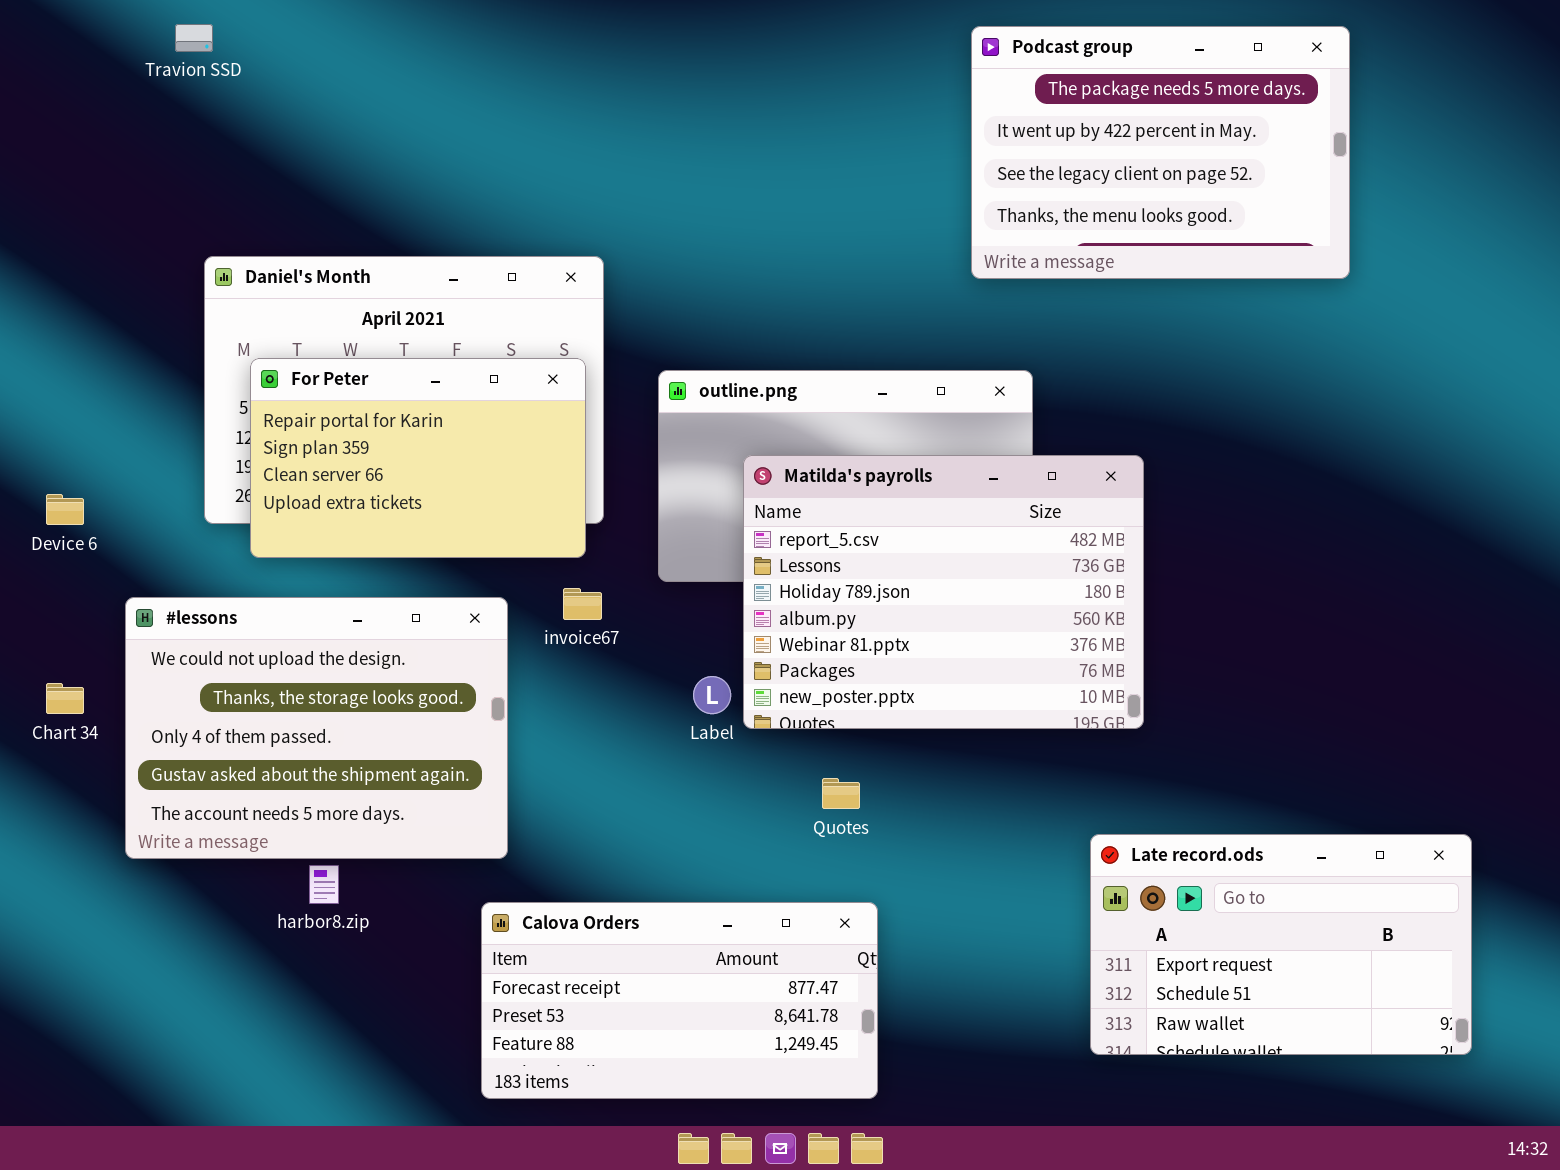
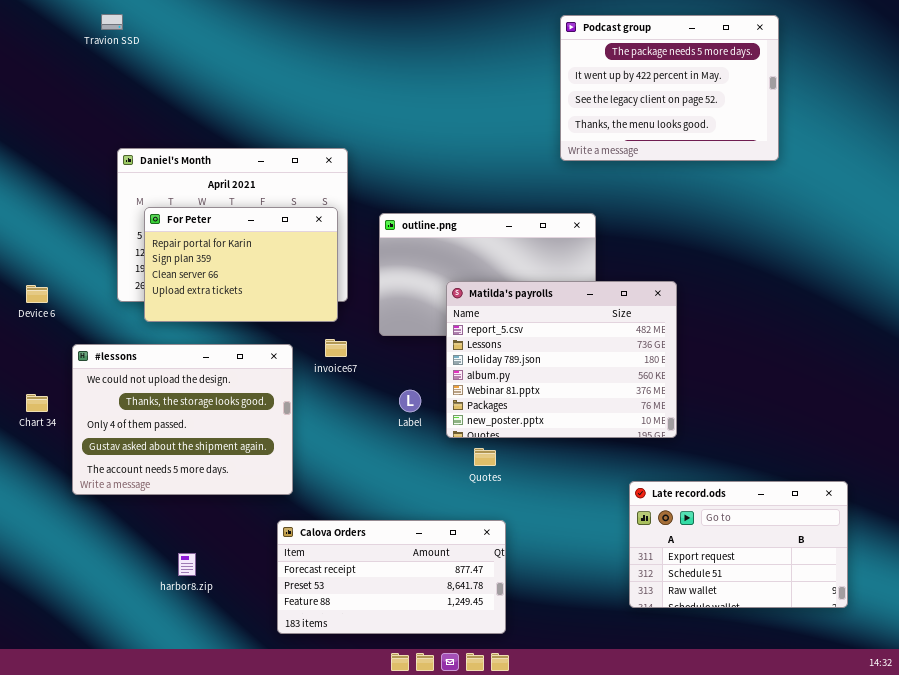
Matilda's payrolls: [743,455,1144,729] -> [446,281,677,438], moved
harbor8.zip: [309,865,339,904] -> [178,553,196,576], moved

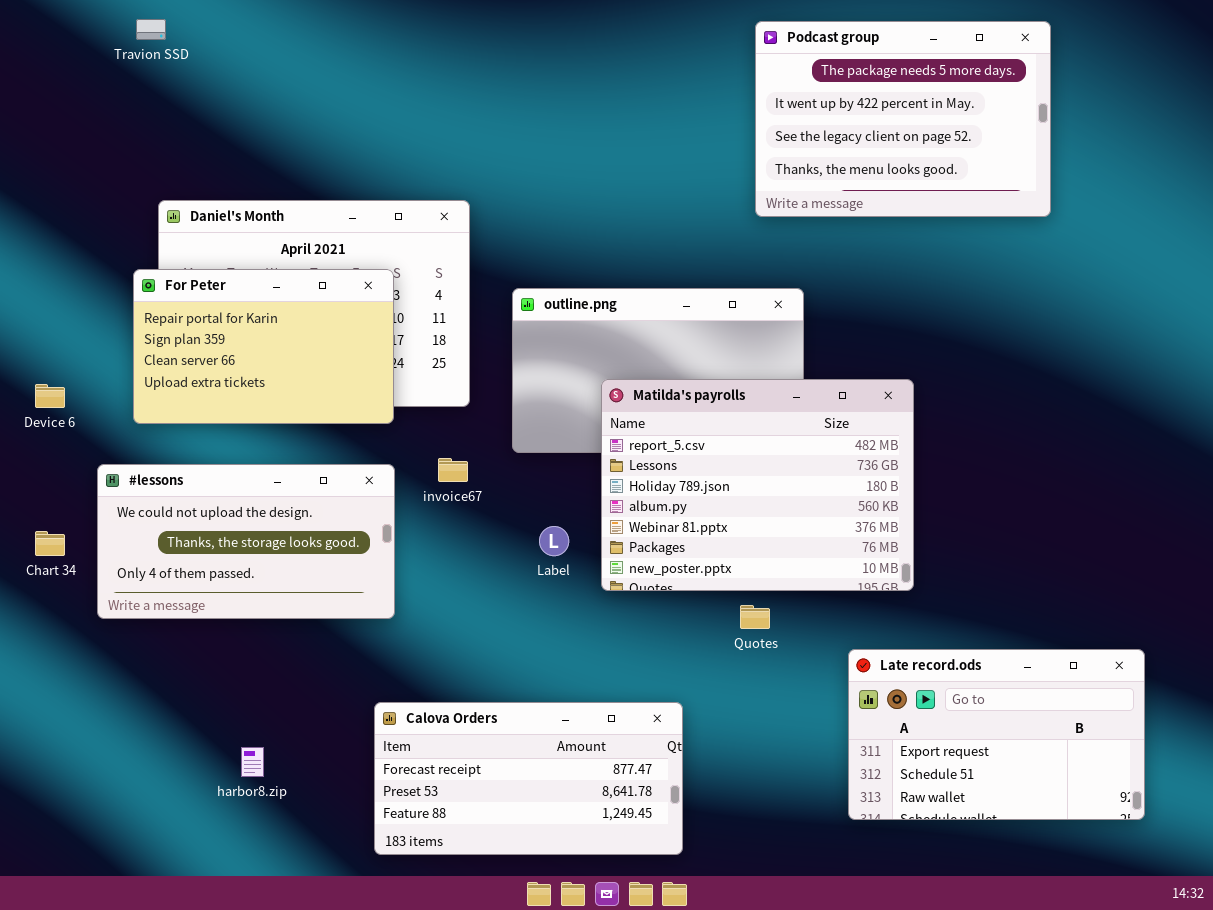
For Peter: [144,207,338,322] -> [133,269,394,424], moved
#lessons: [72,344,293,495] -> [97,464,395,619], resized
Quotes: [474,448,496,466] -> [740,605,770,629], moved

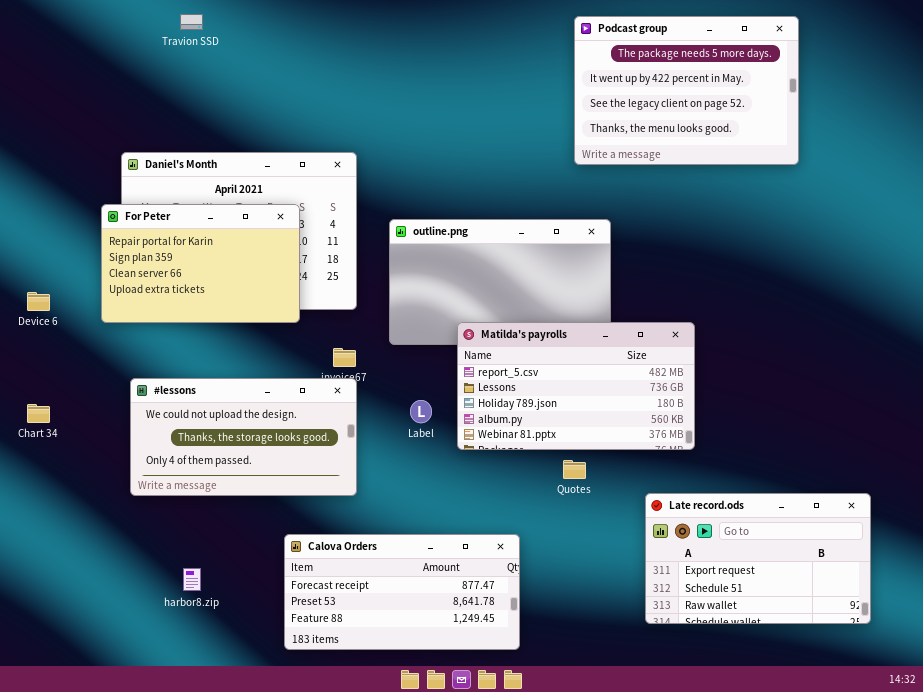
Travion SSD: [136,19,166,40] -> [180,14,203,30], moved
Matilda's payrolls: [601,379,914,591] -> [457,322,695,450], resized
#lessons: [97,464,395,619] -> [130,378,357,496], moved

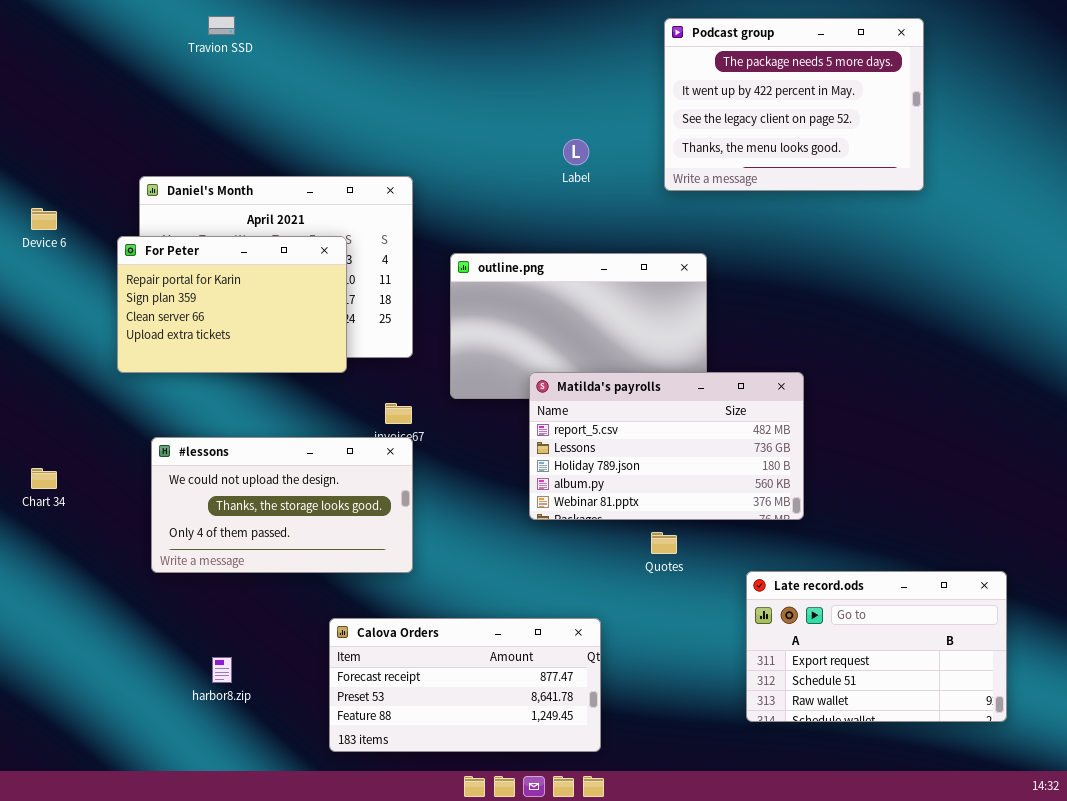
Device 6: [27,292,50,311] -> [31,208,57,230], moved
Label: [410,400,432,423] -> [563,139,589,165], moved

